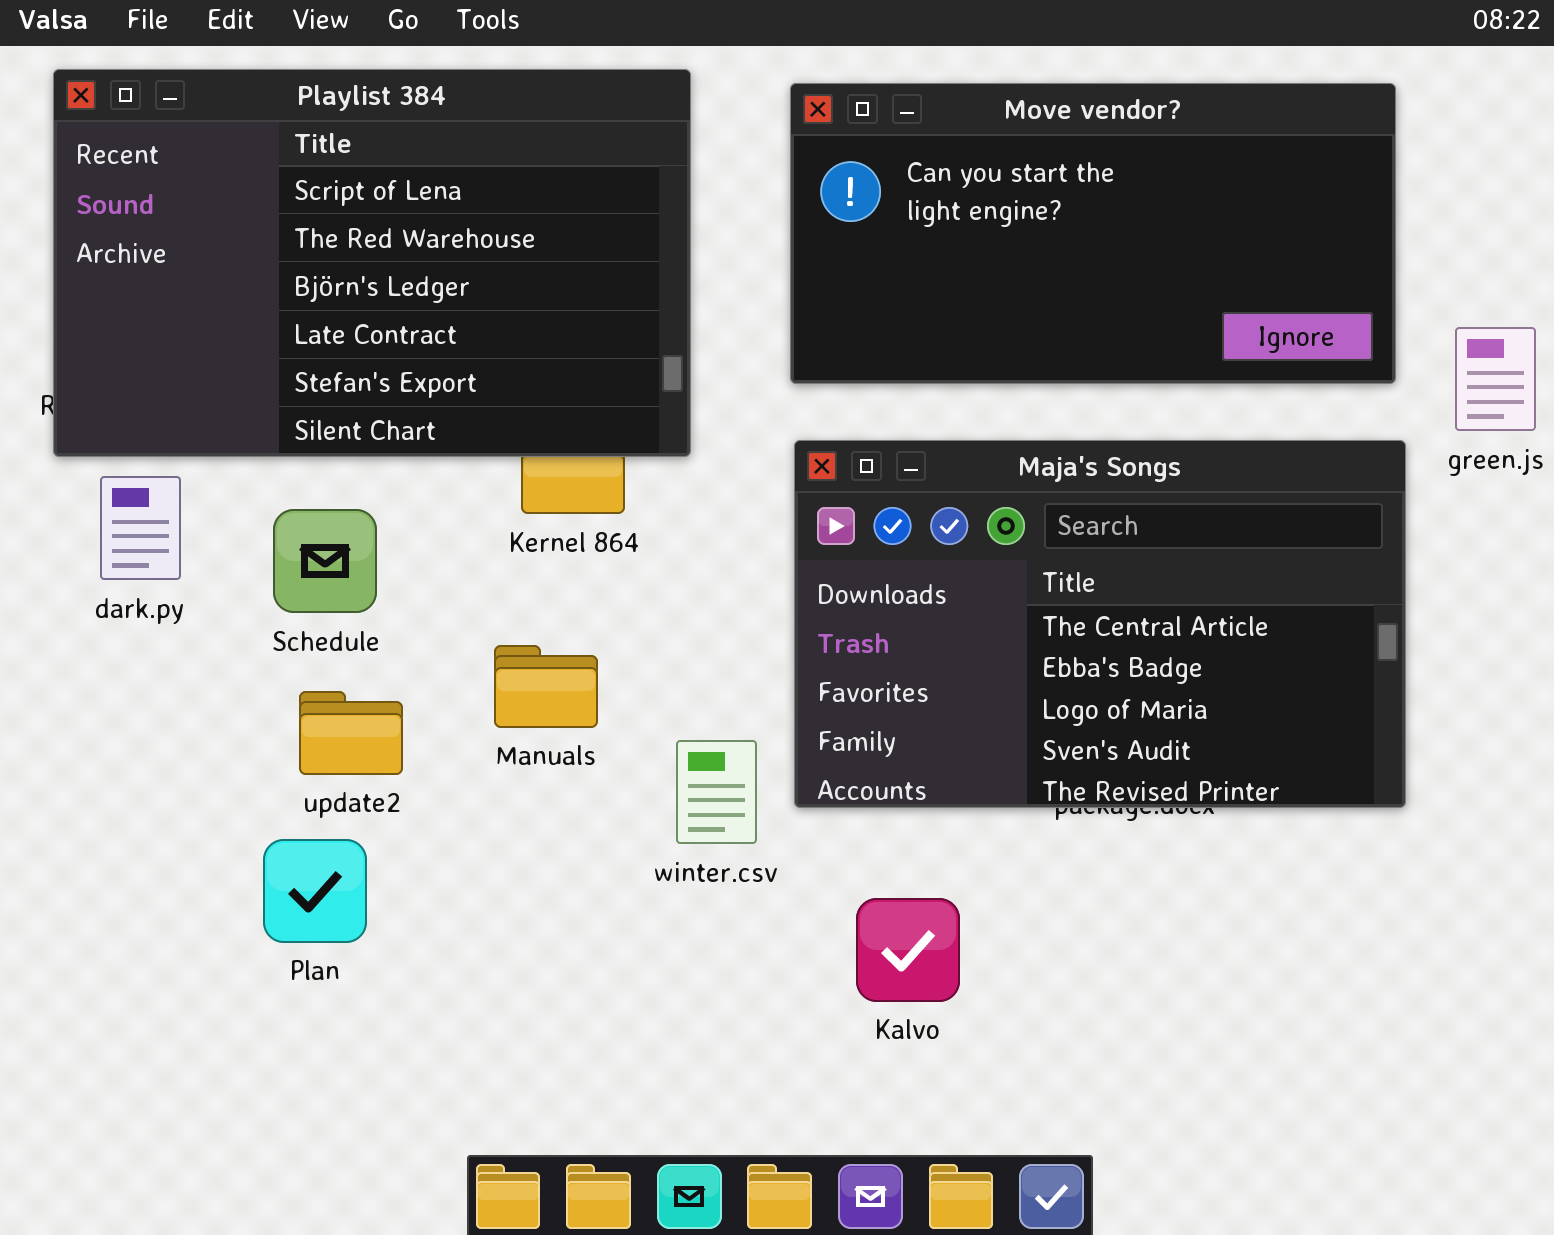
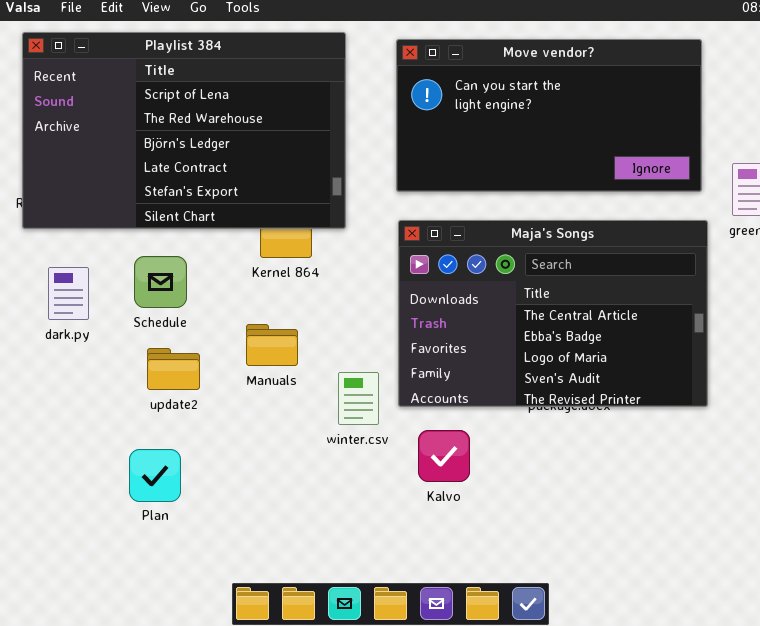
dark.py: [100,476,181,580] -> [48,267,89,320], moved
Plan: [263,839,367,943] -> [129,449,181,502], moved
Kalvo: [856,898,960,1002] -> [418,430,470,482], moved

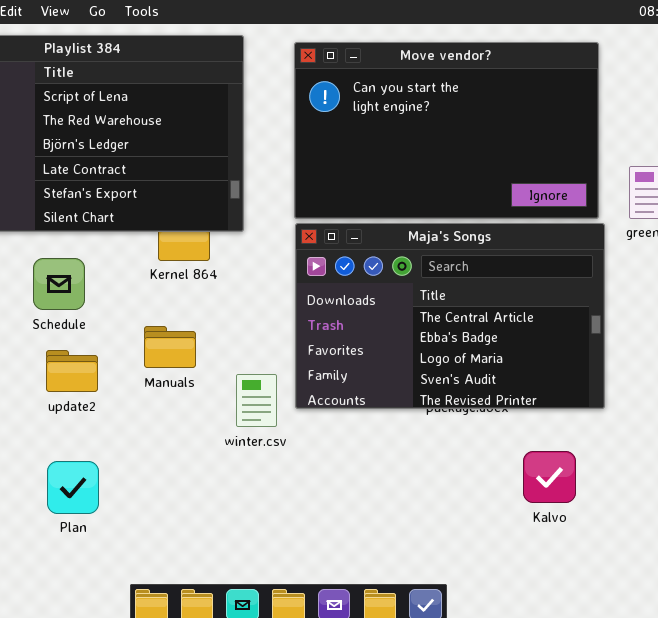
Move vendor?: [396,39,702,192] -> [294,42,599,219], resized
Kalvo: [418,430,470,482] -> [523,451,576,503], moved
Plan: [129,449,181,502] -> [47,461,99,514], moved

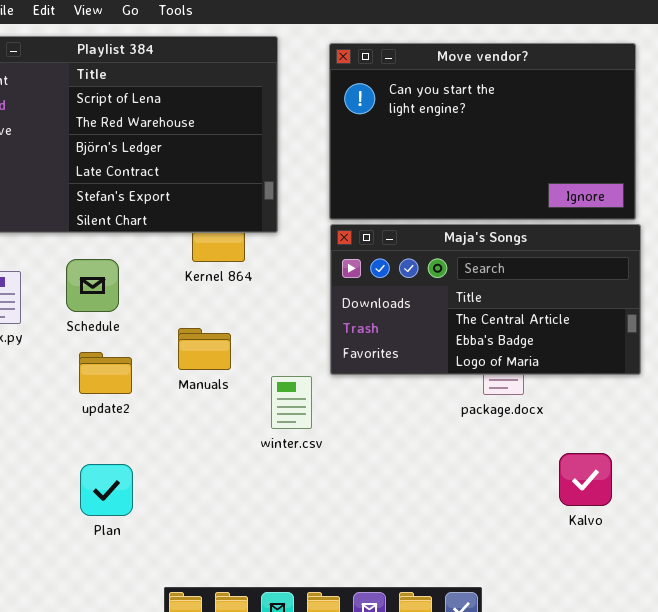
Maja's Songs: [295,223,605,409] -> [330,224,641,375], resized

